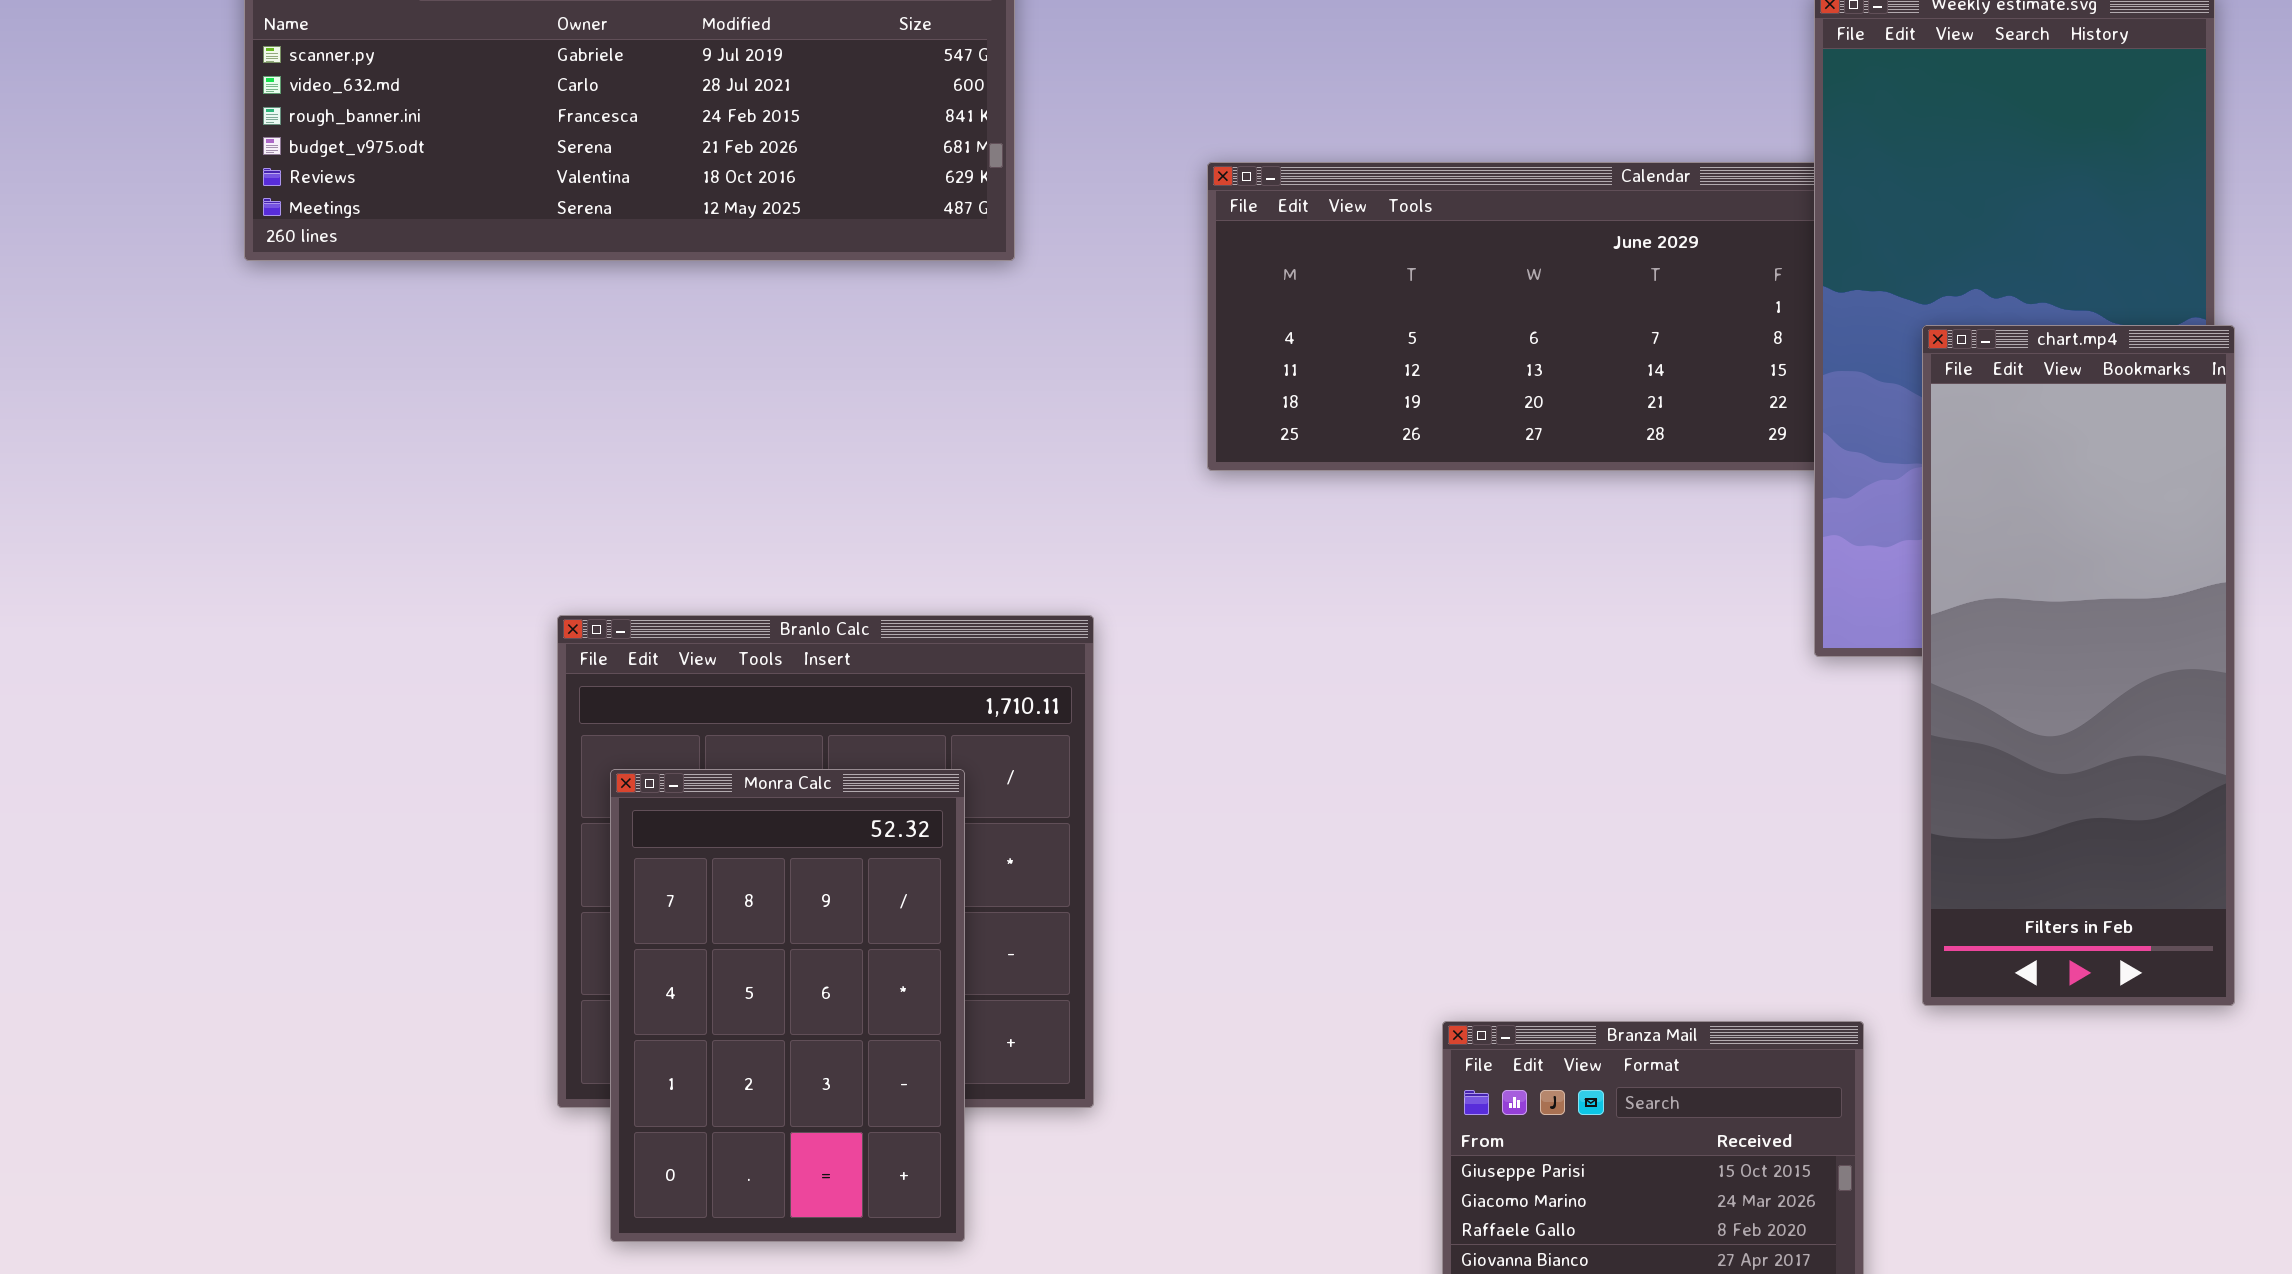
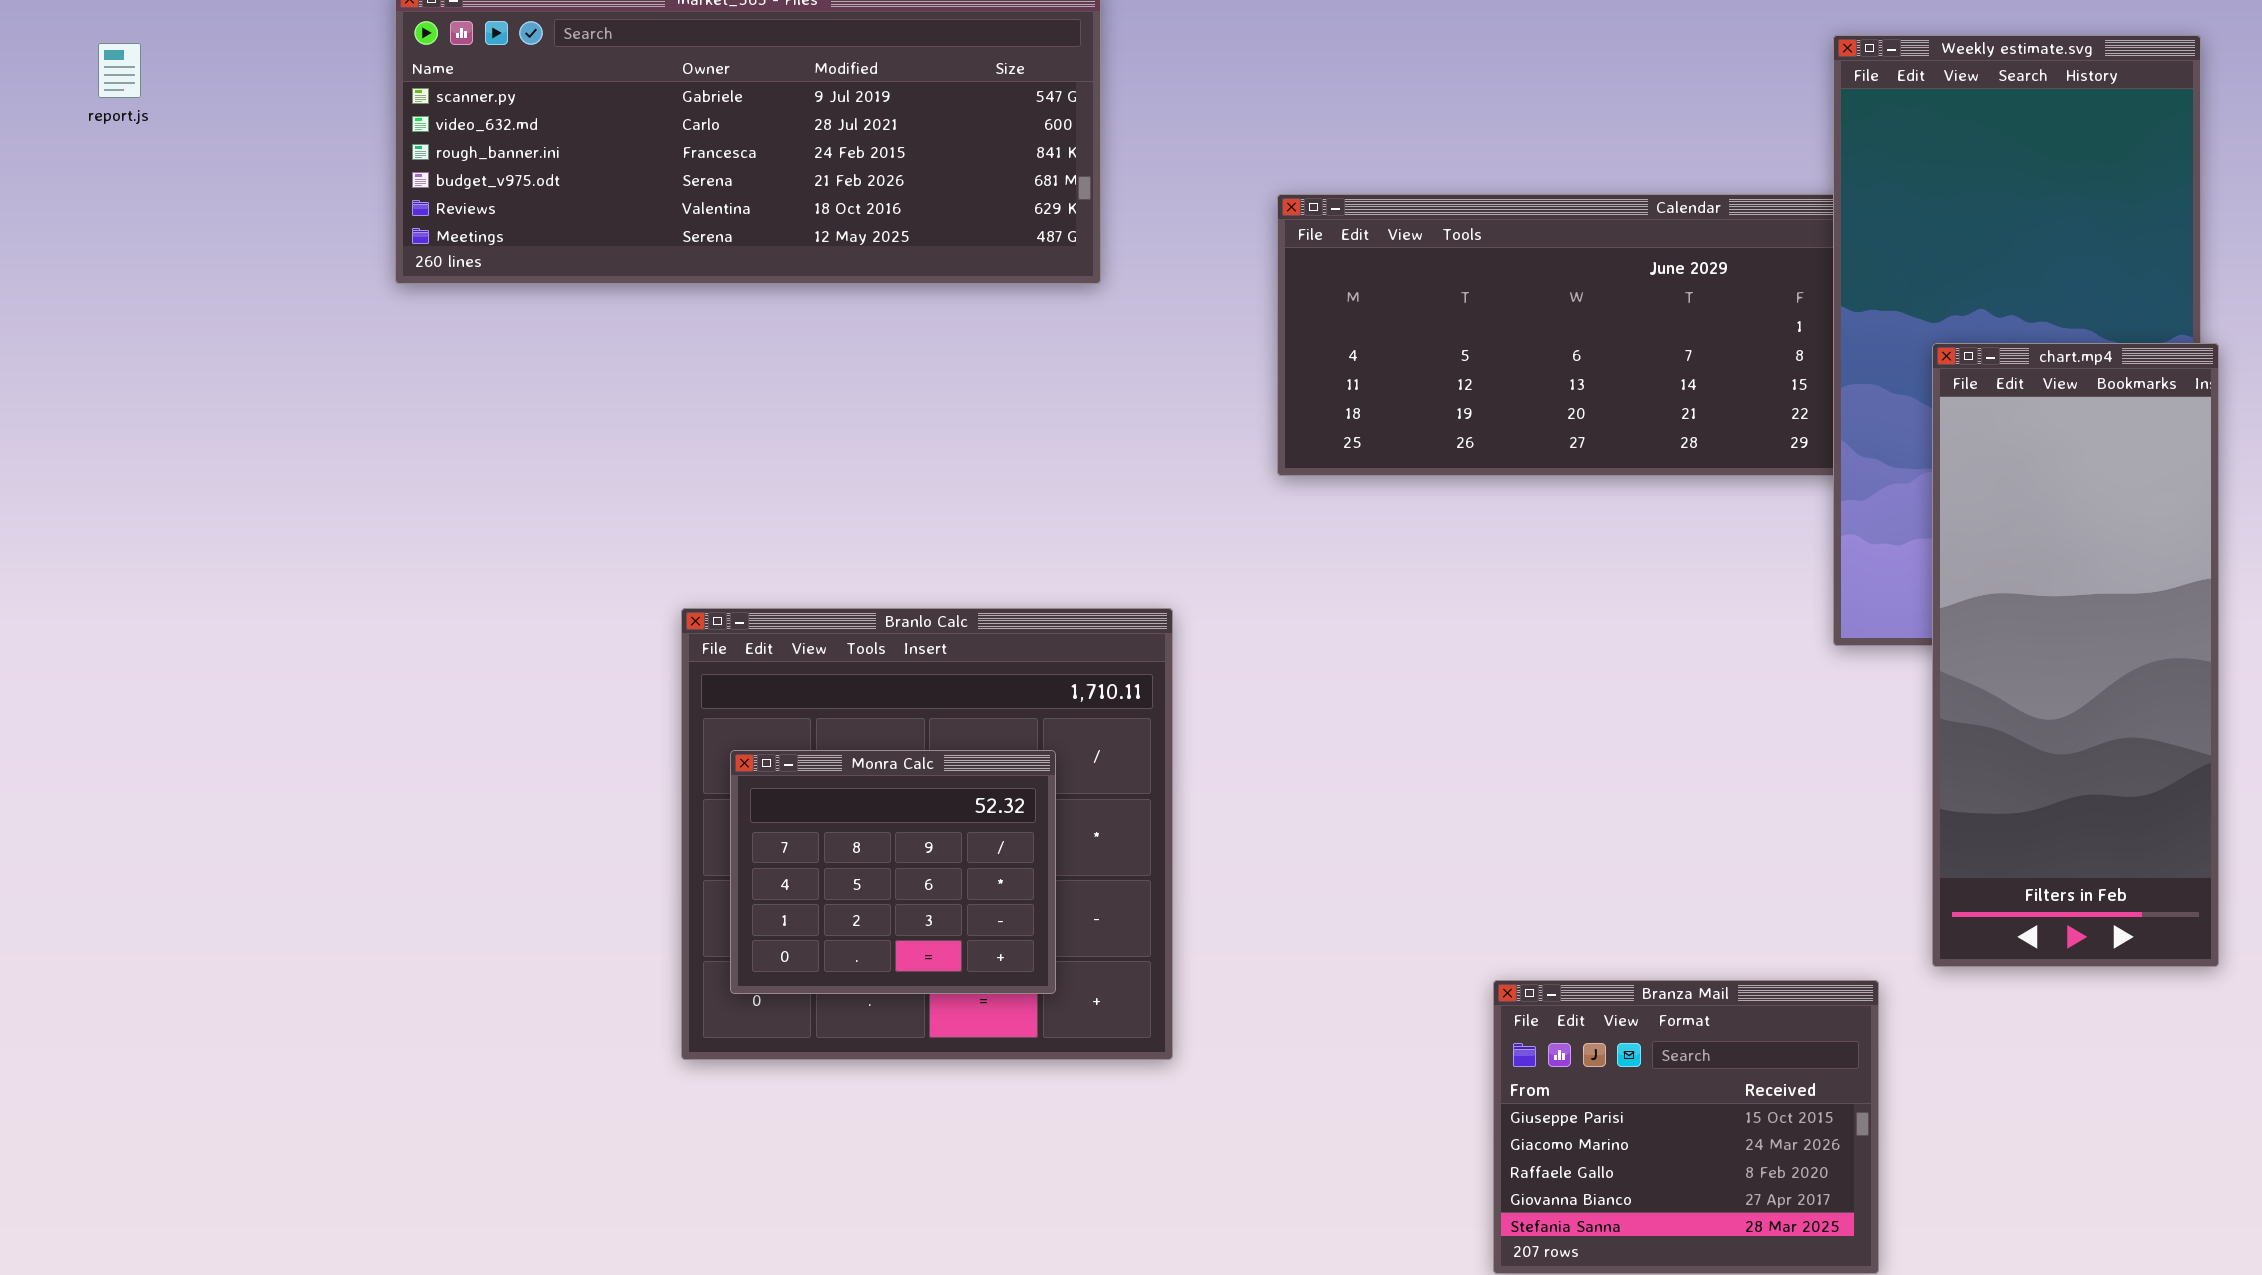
Monra Calc: [610,769,965,1242] -> [730,750,1056,994], resized

